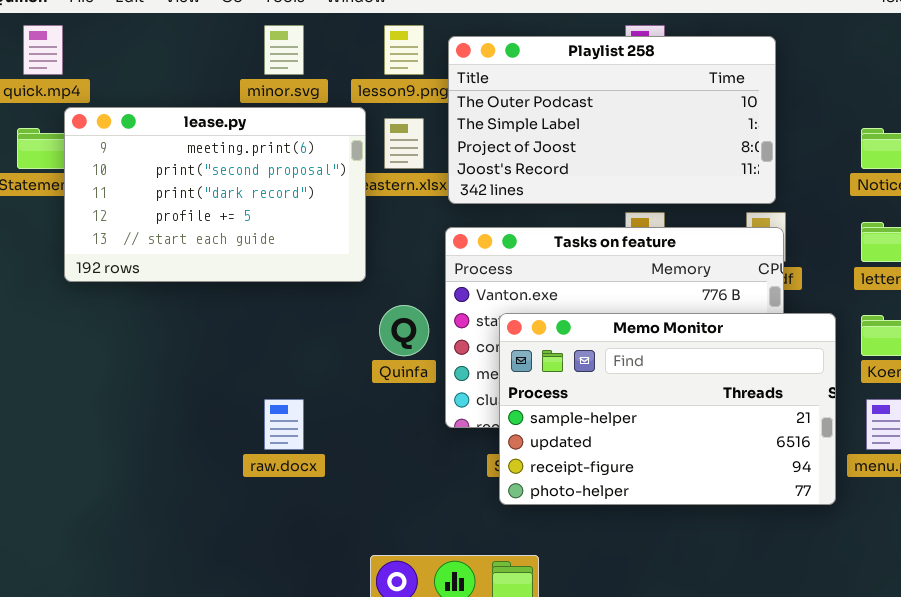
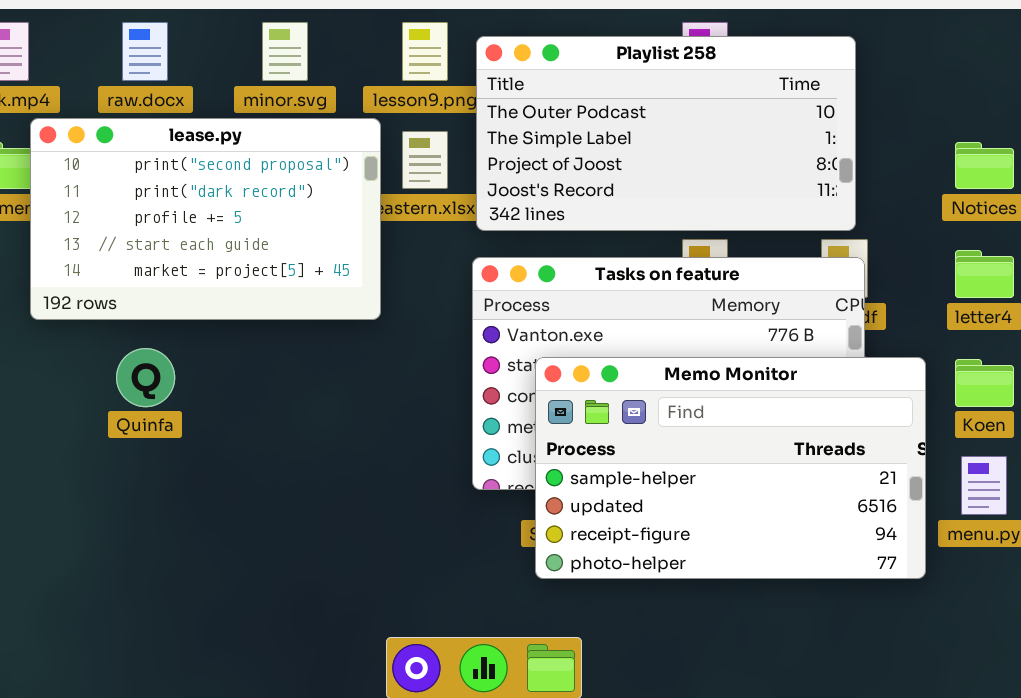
lease.py: [64,107,366,282] -> [30,118,381,320], scrolled down 1 row
Quinfa: [379,305,429,356] -> [116,348,175,407], moved
raw.docx: [264,399,304,450] -> [122,22,168,81], moved

